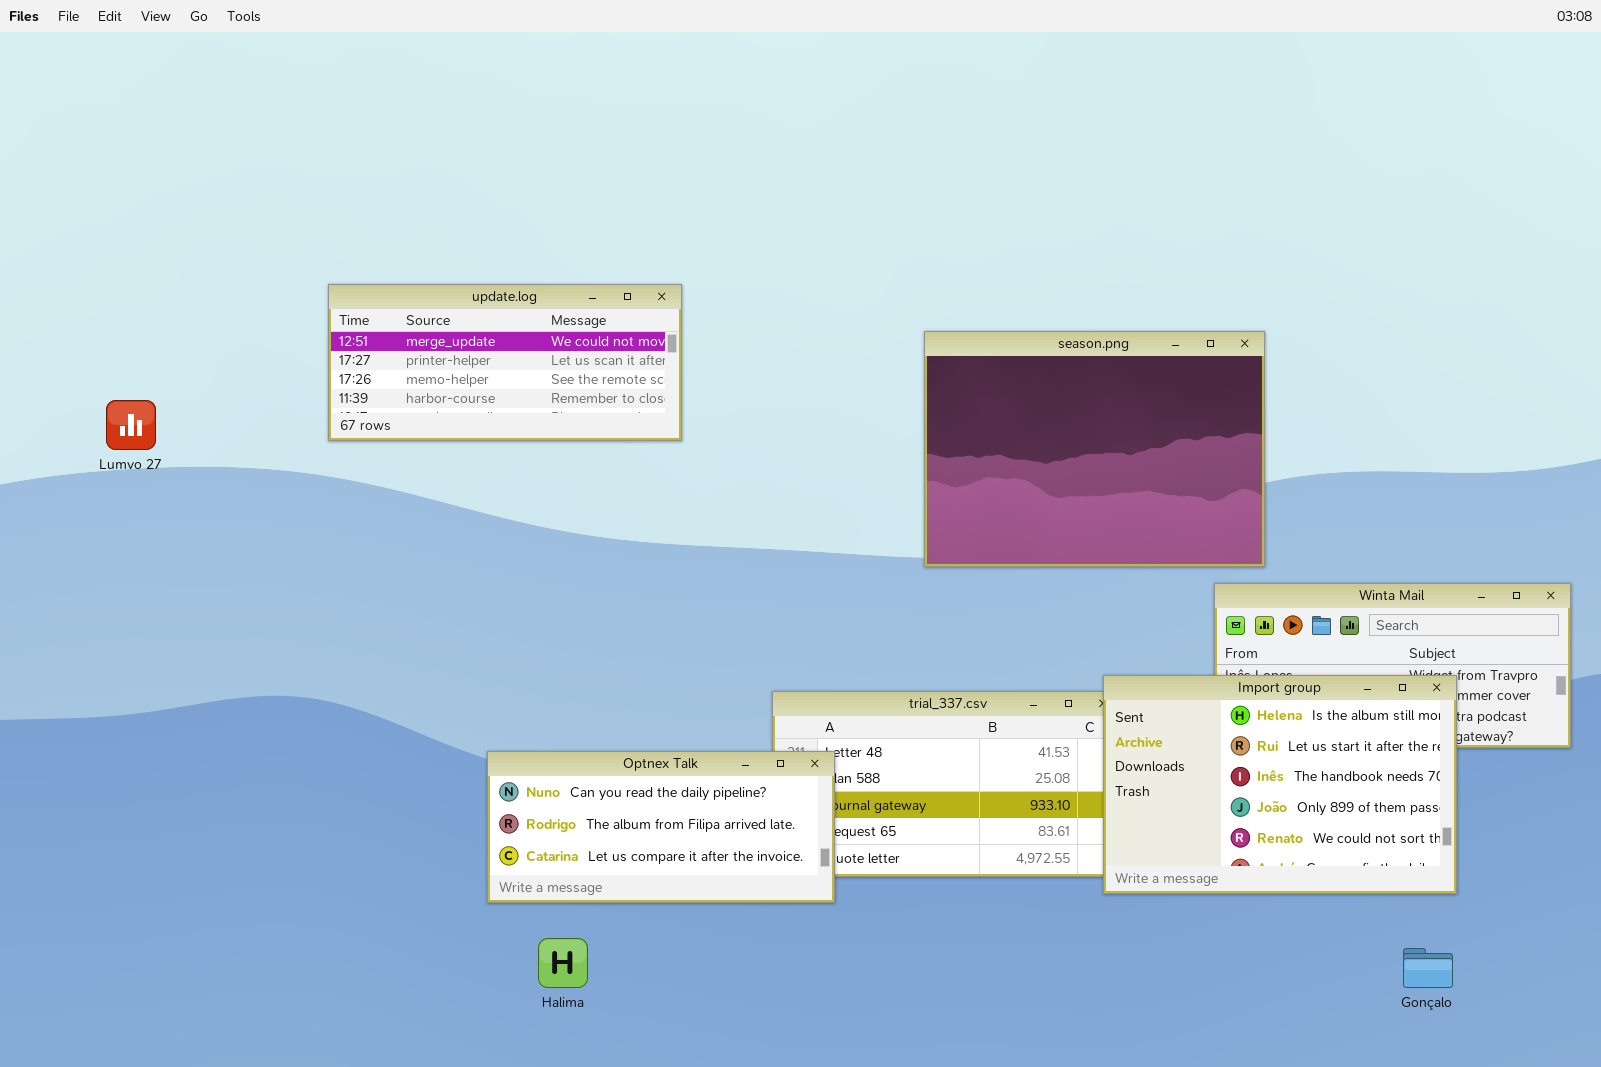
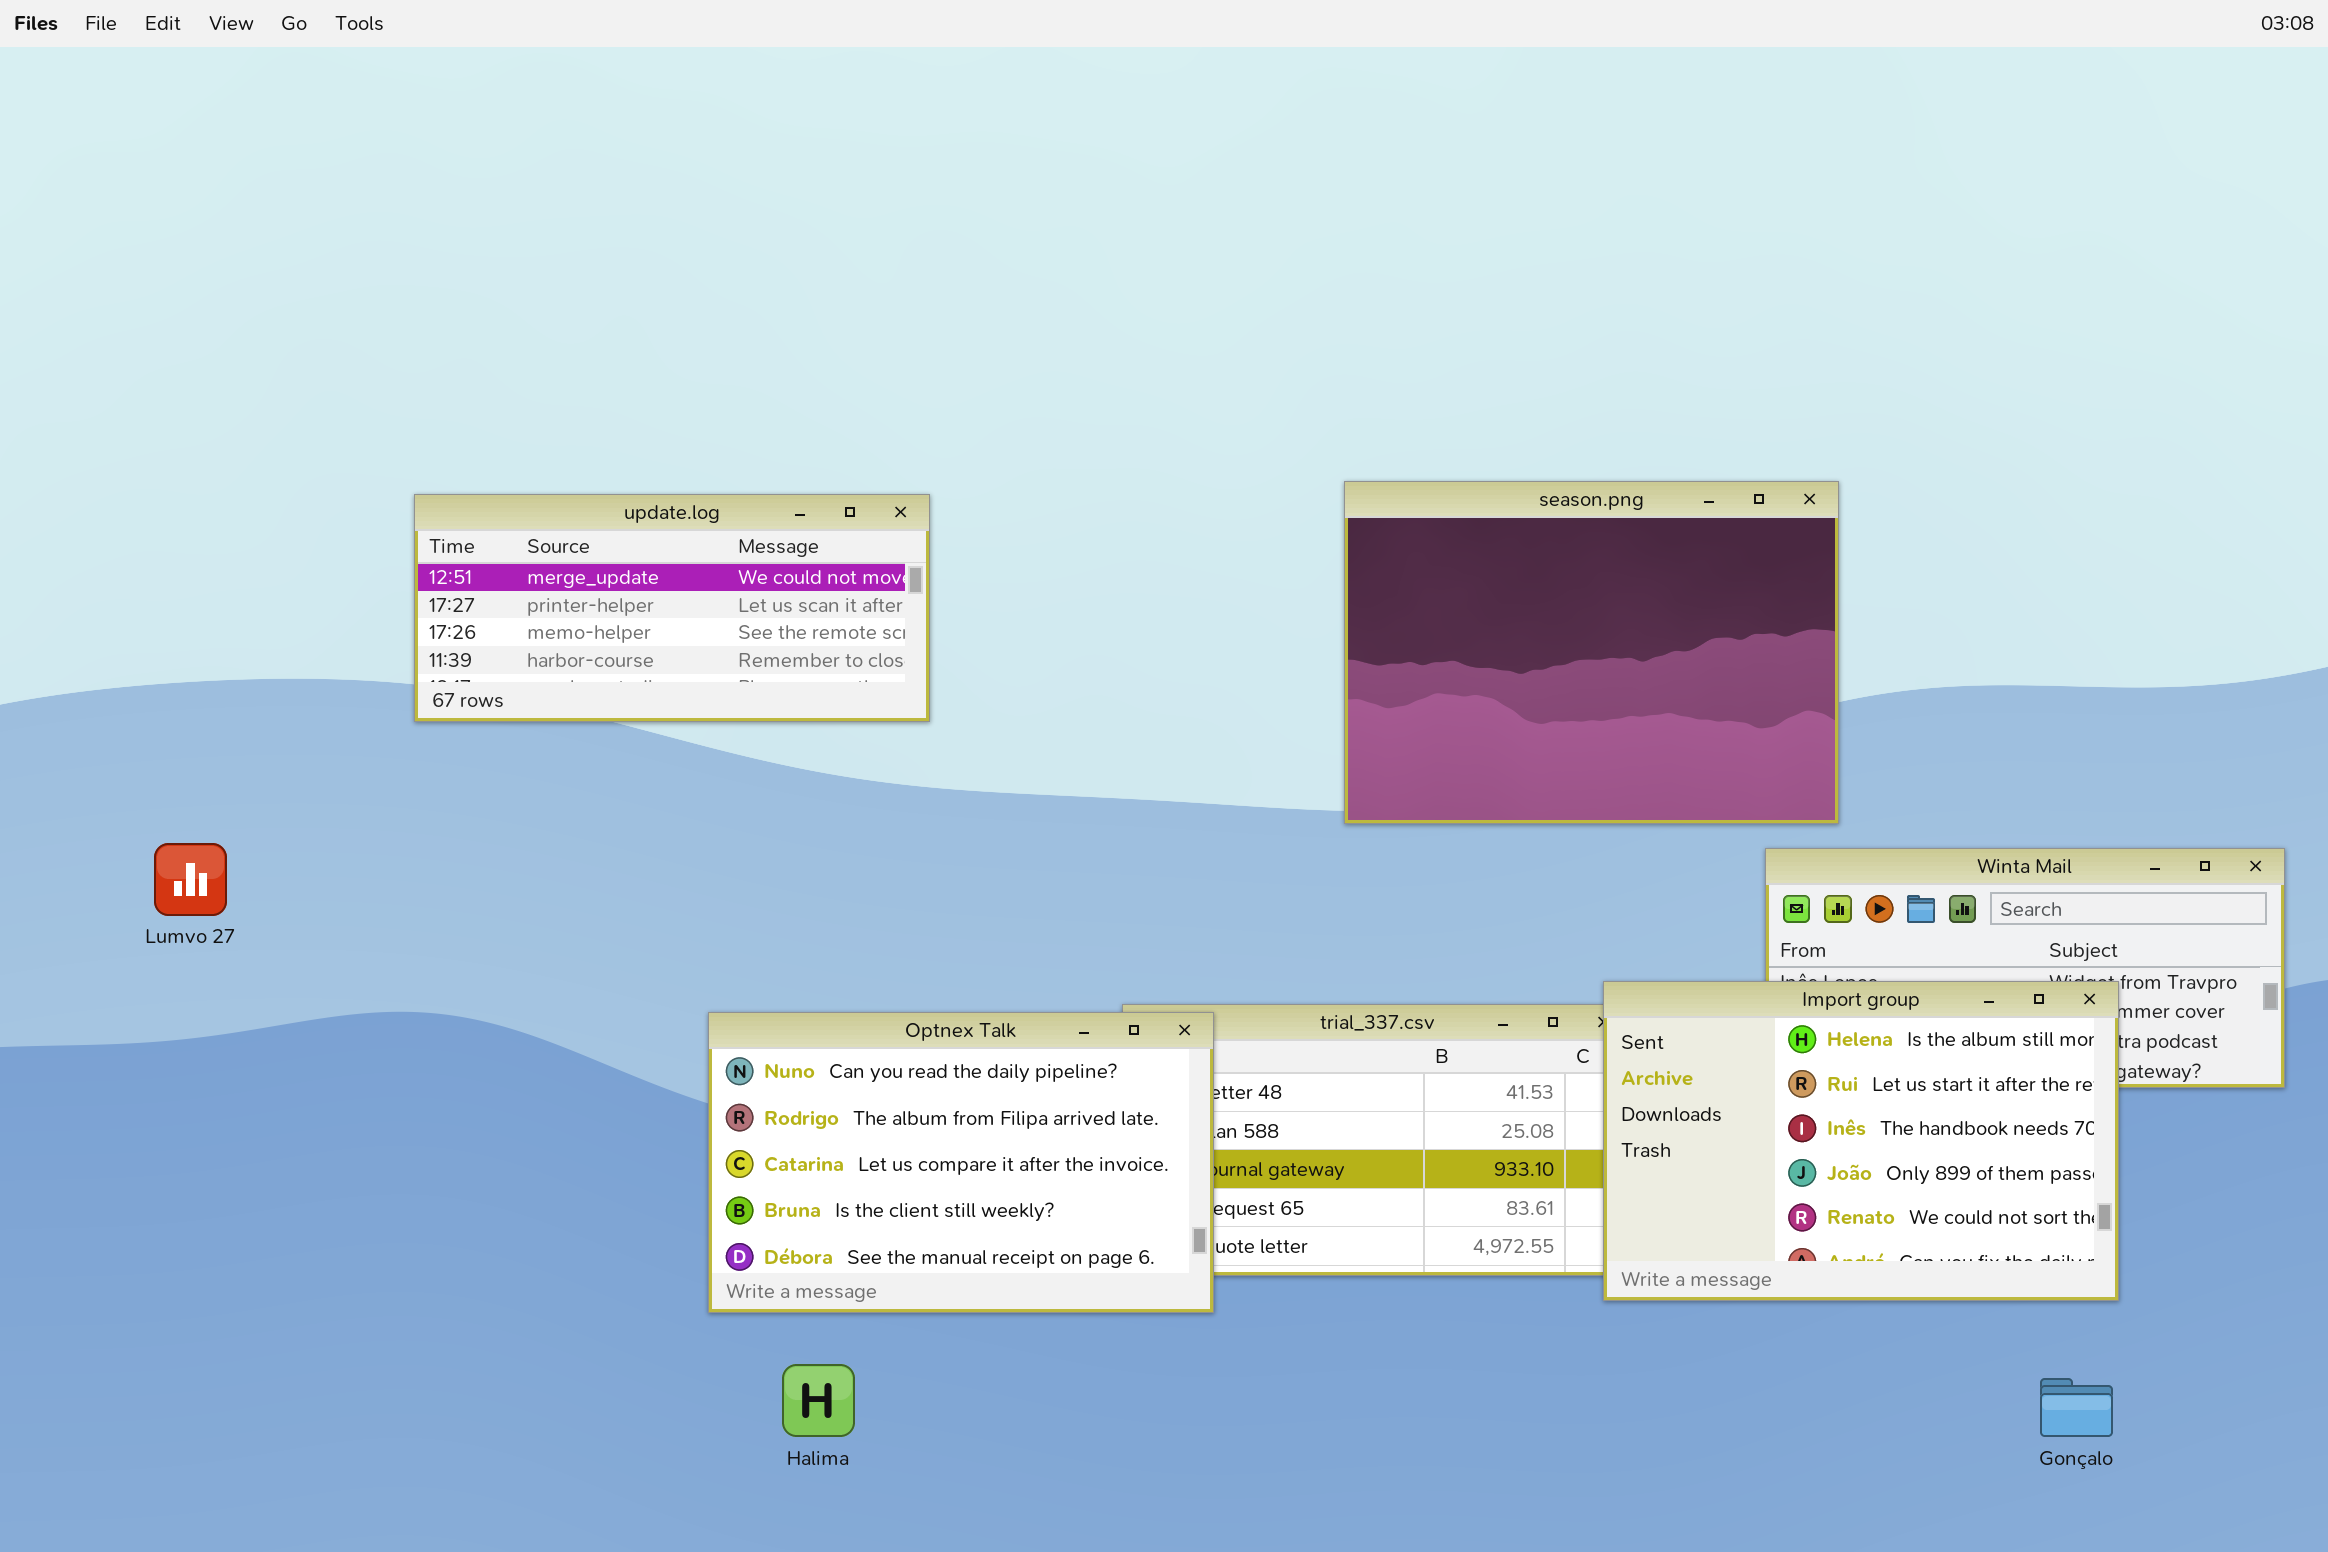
update.log: [328,284,682,441] -> [414,494,930,722], moved
Lumvo 27: [106,400,156,450] -> [154,843,227,916], moved
Optnex Talk: [487,751,835,903] -> [708,1012,1214,1313], resized

